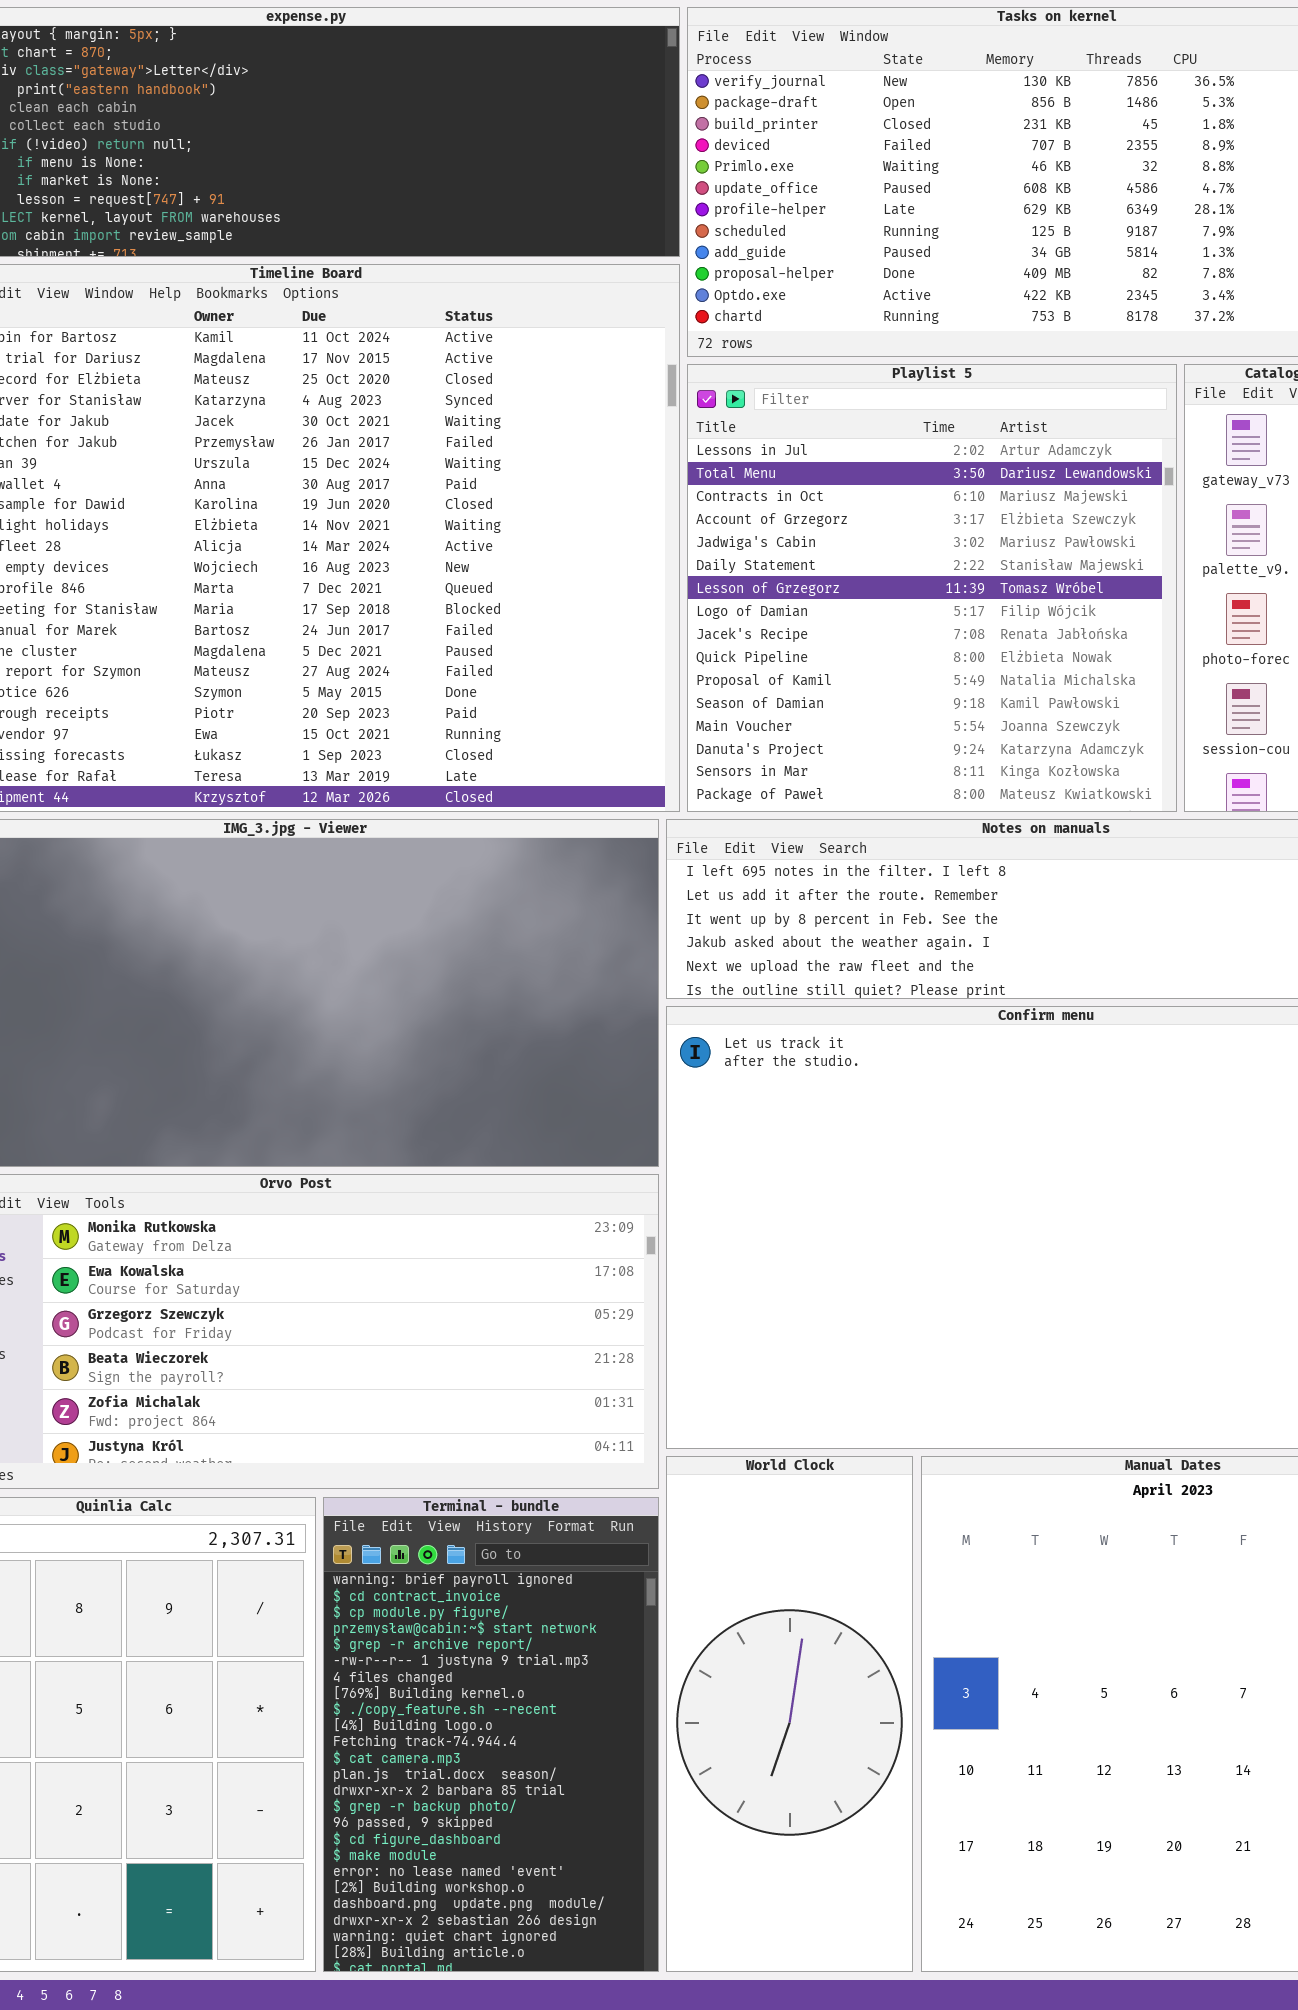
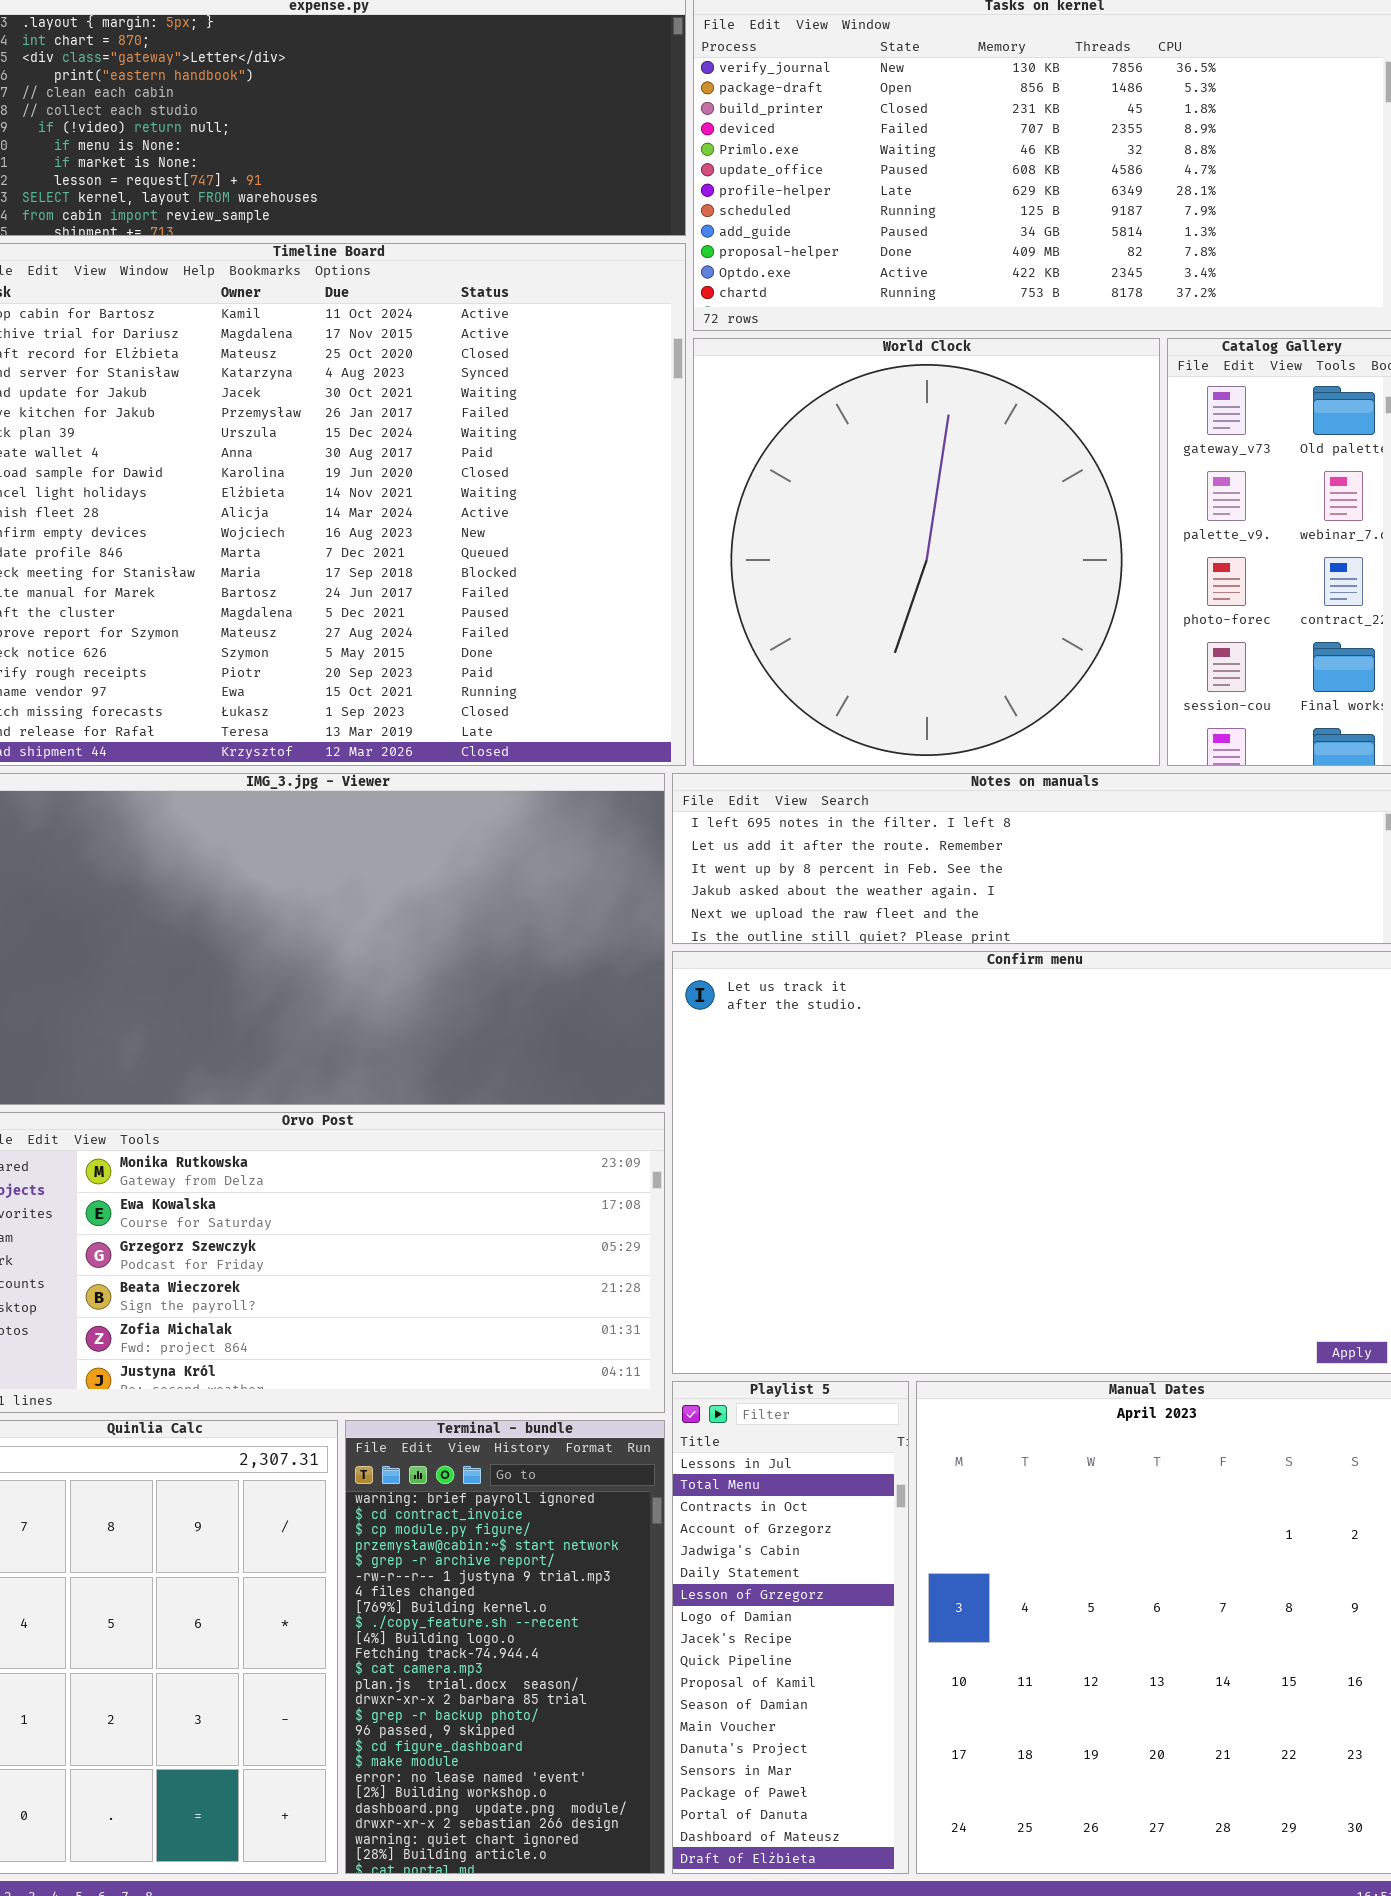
Playlist 5: [687,364,1177,812] -> [672,1381,909,1874], moved, resized
World Clock: [666,1456,913,1972] -> [693,338,1160,766], moved, resized

